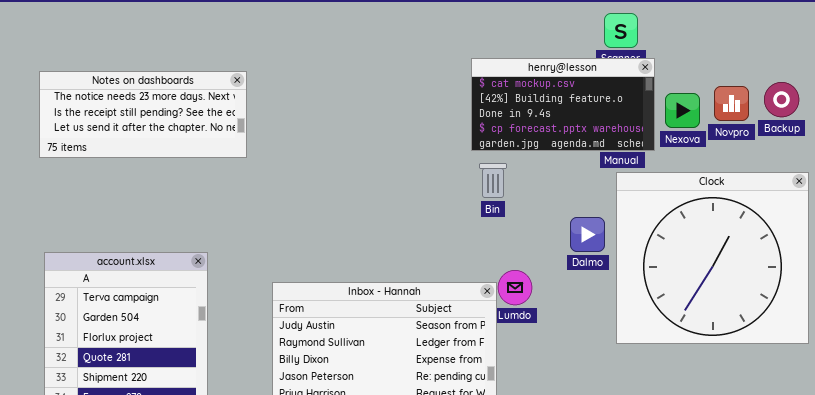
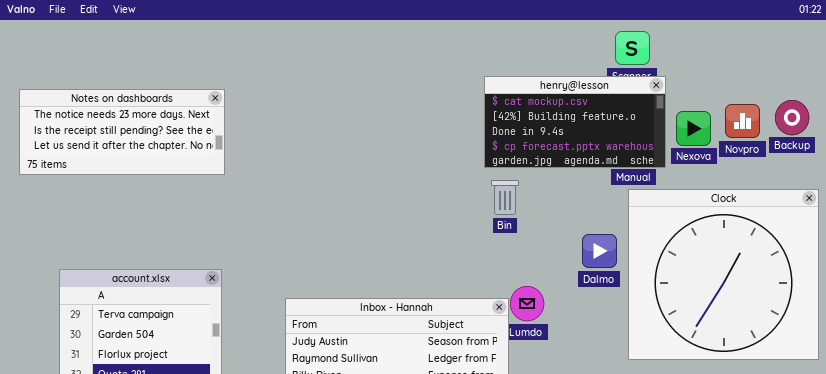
Notes on dashboards: [39,71,247,158] -> [19,89,225,175], moved

